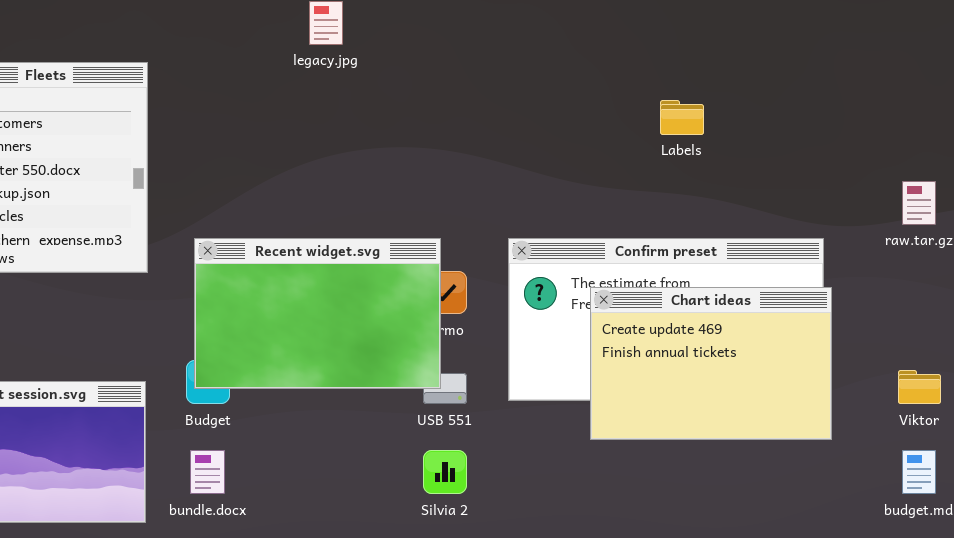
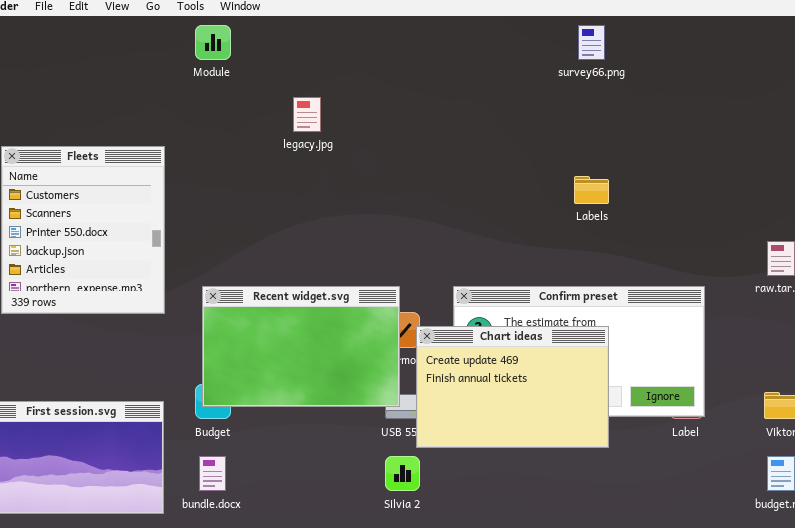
Chart ideas: [590,287,832,440] -> [416,326,609,448], moved

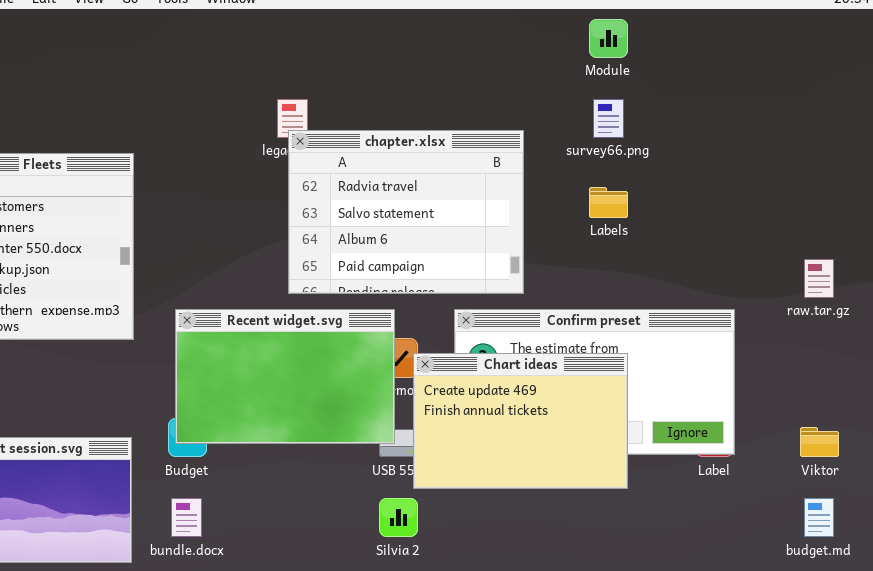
Module: [195,25,231,60] -> [589,19,628,58], moved
survey66.png: [578,25,605,60] -> [593,99,624,138], moved
chapter.xlsx: none -> [288,130,524,294], opened

